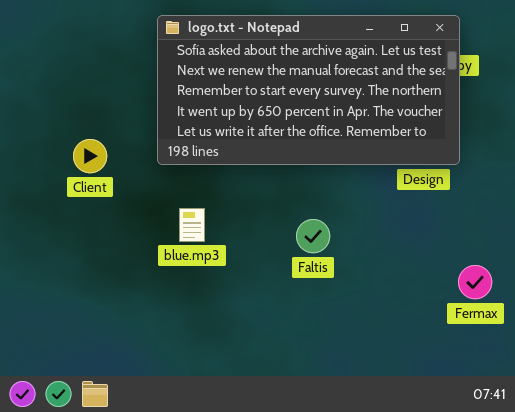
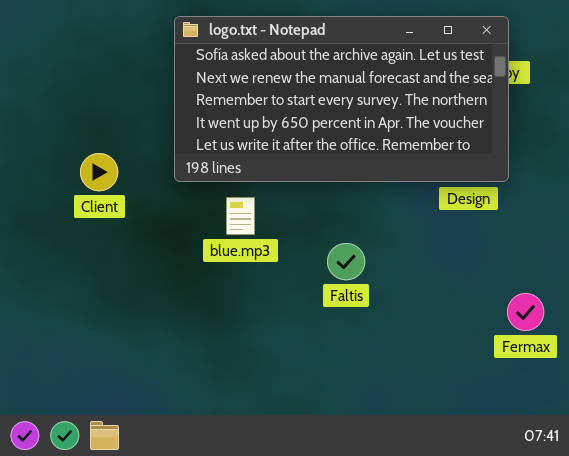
blue.mp3: [179,208,205,242] -> [226,197,255,235], moved

